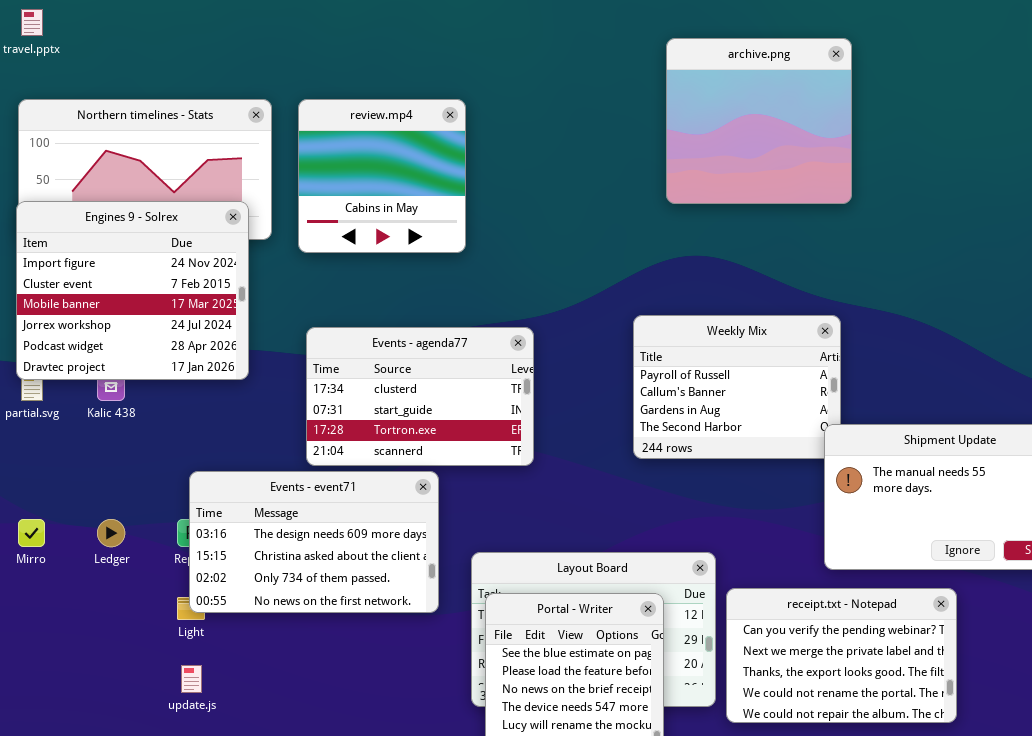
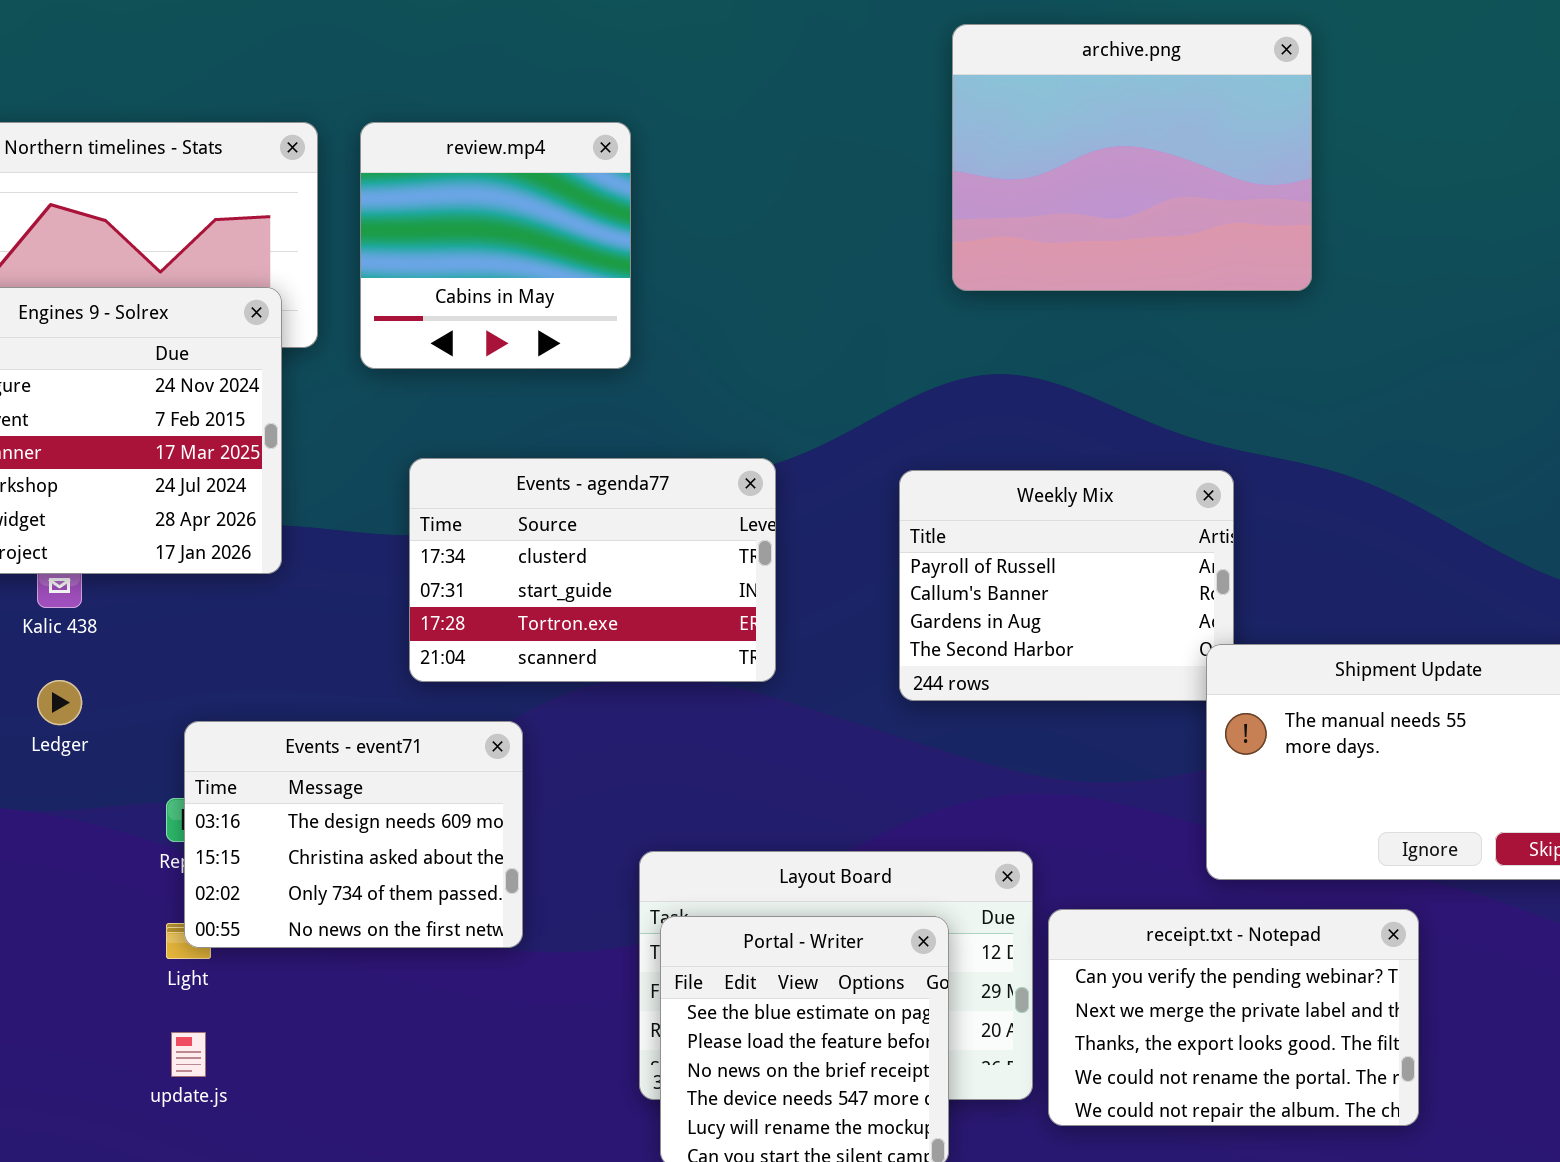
archive.png: [666,38,852,204] -> [952,24,1312,291], resized
Events - agenda77: [306,327,534,466] -> [409,458,776,682], moved
Events - event71: [189,471,439,613] -> [184,721,523,948], resized
Ledger: [97,519,125,547] -> [37,680,82,725], moved

